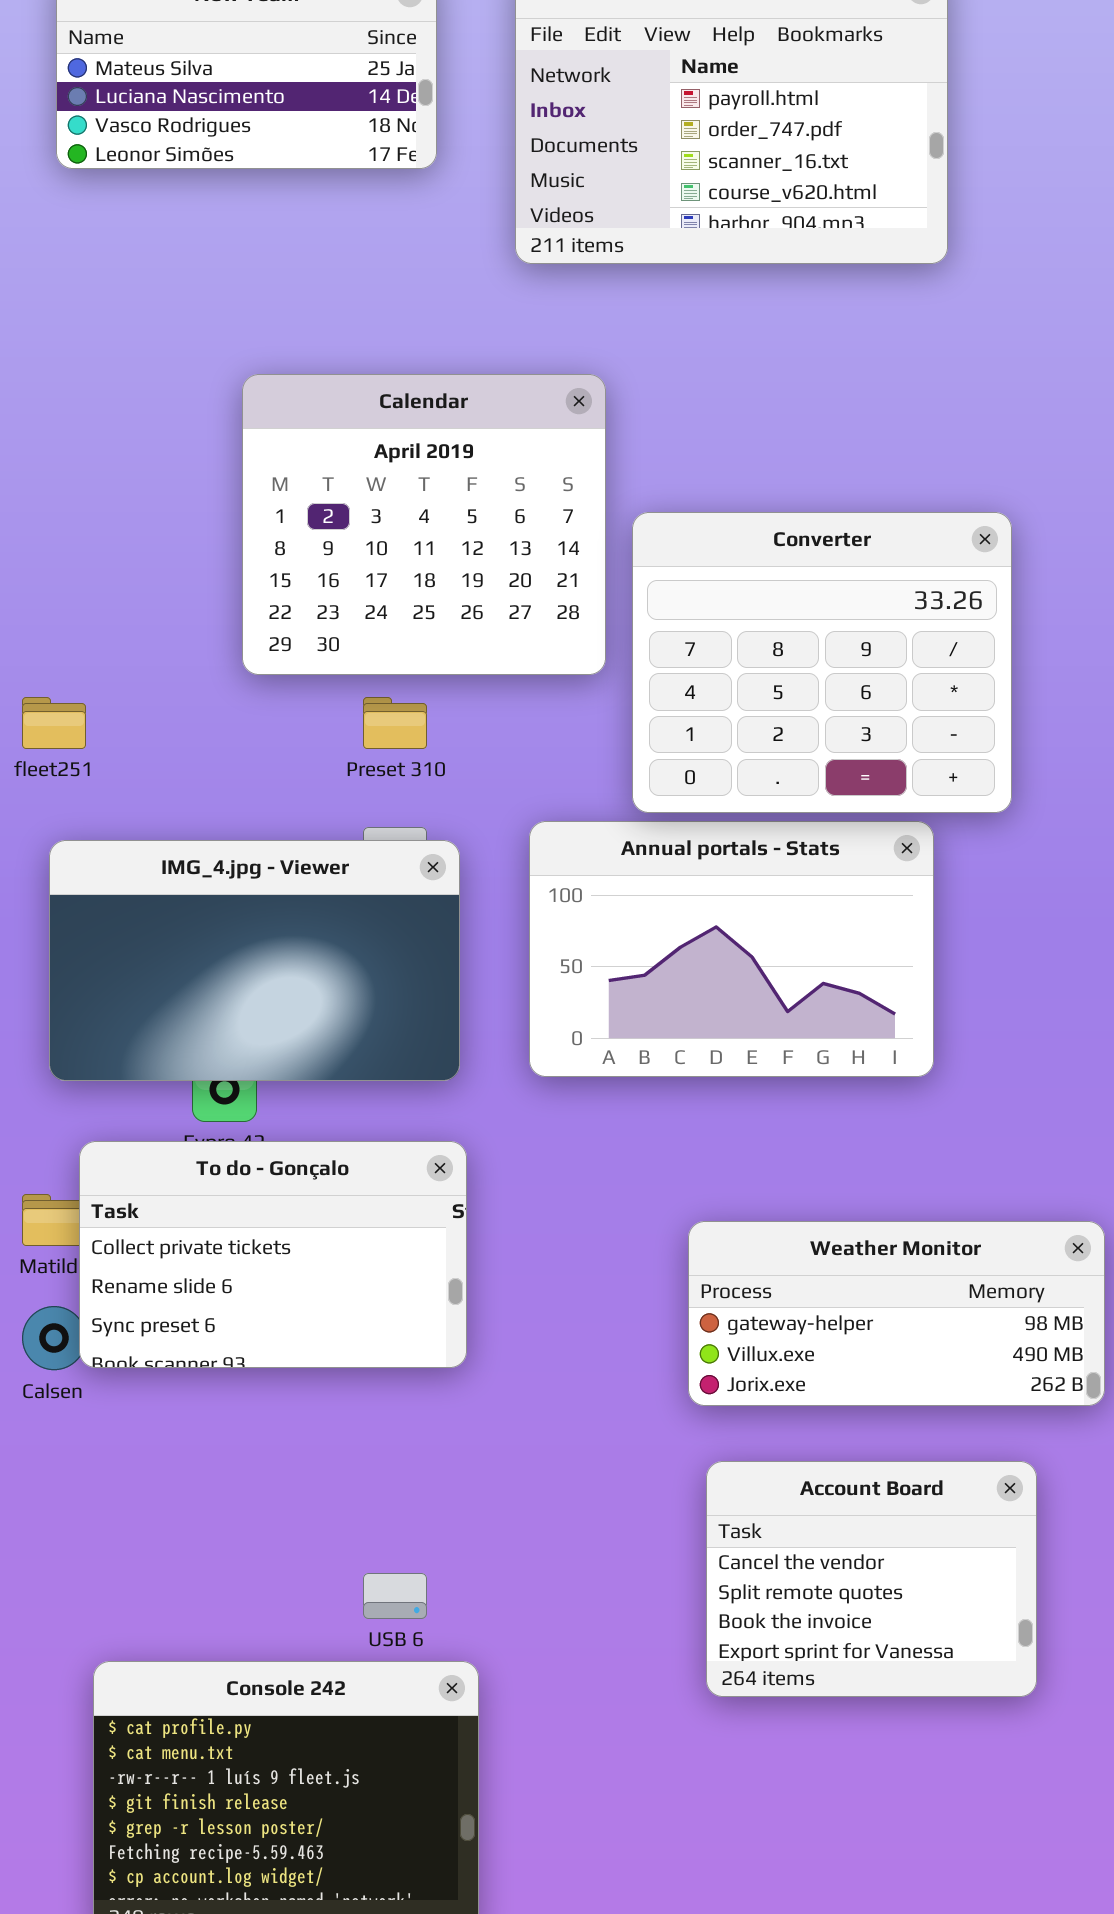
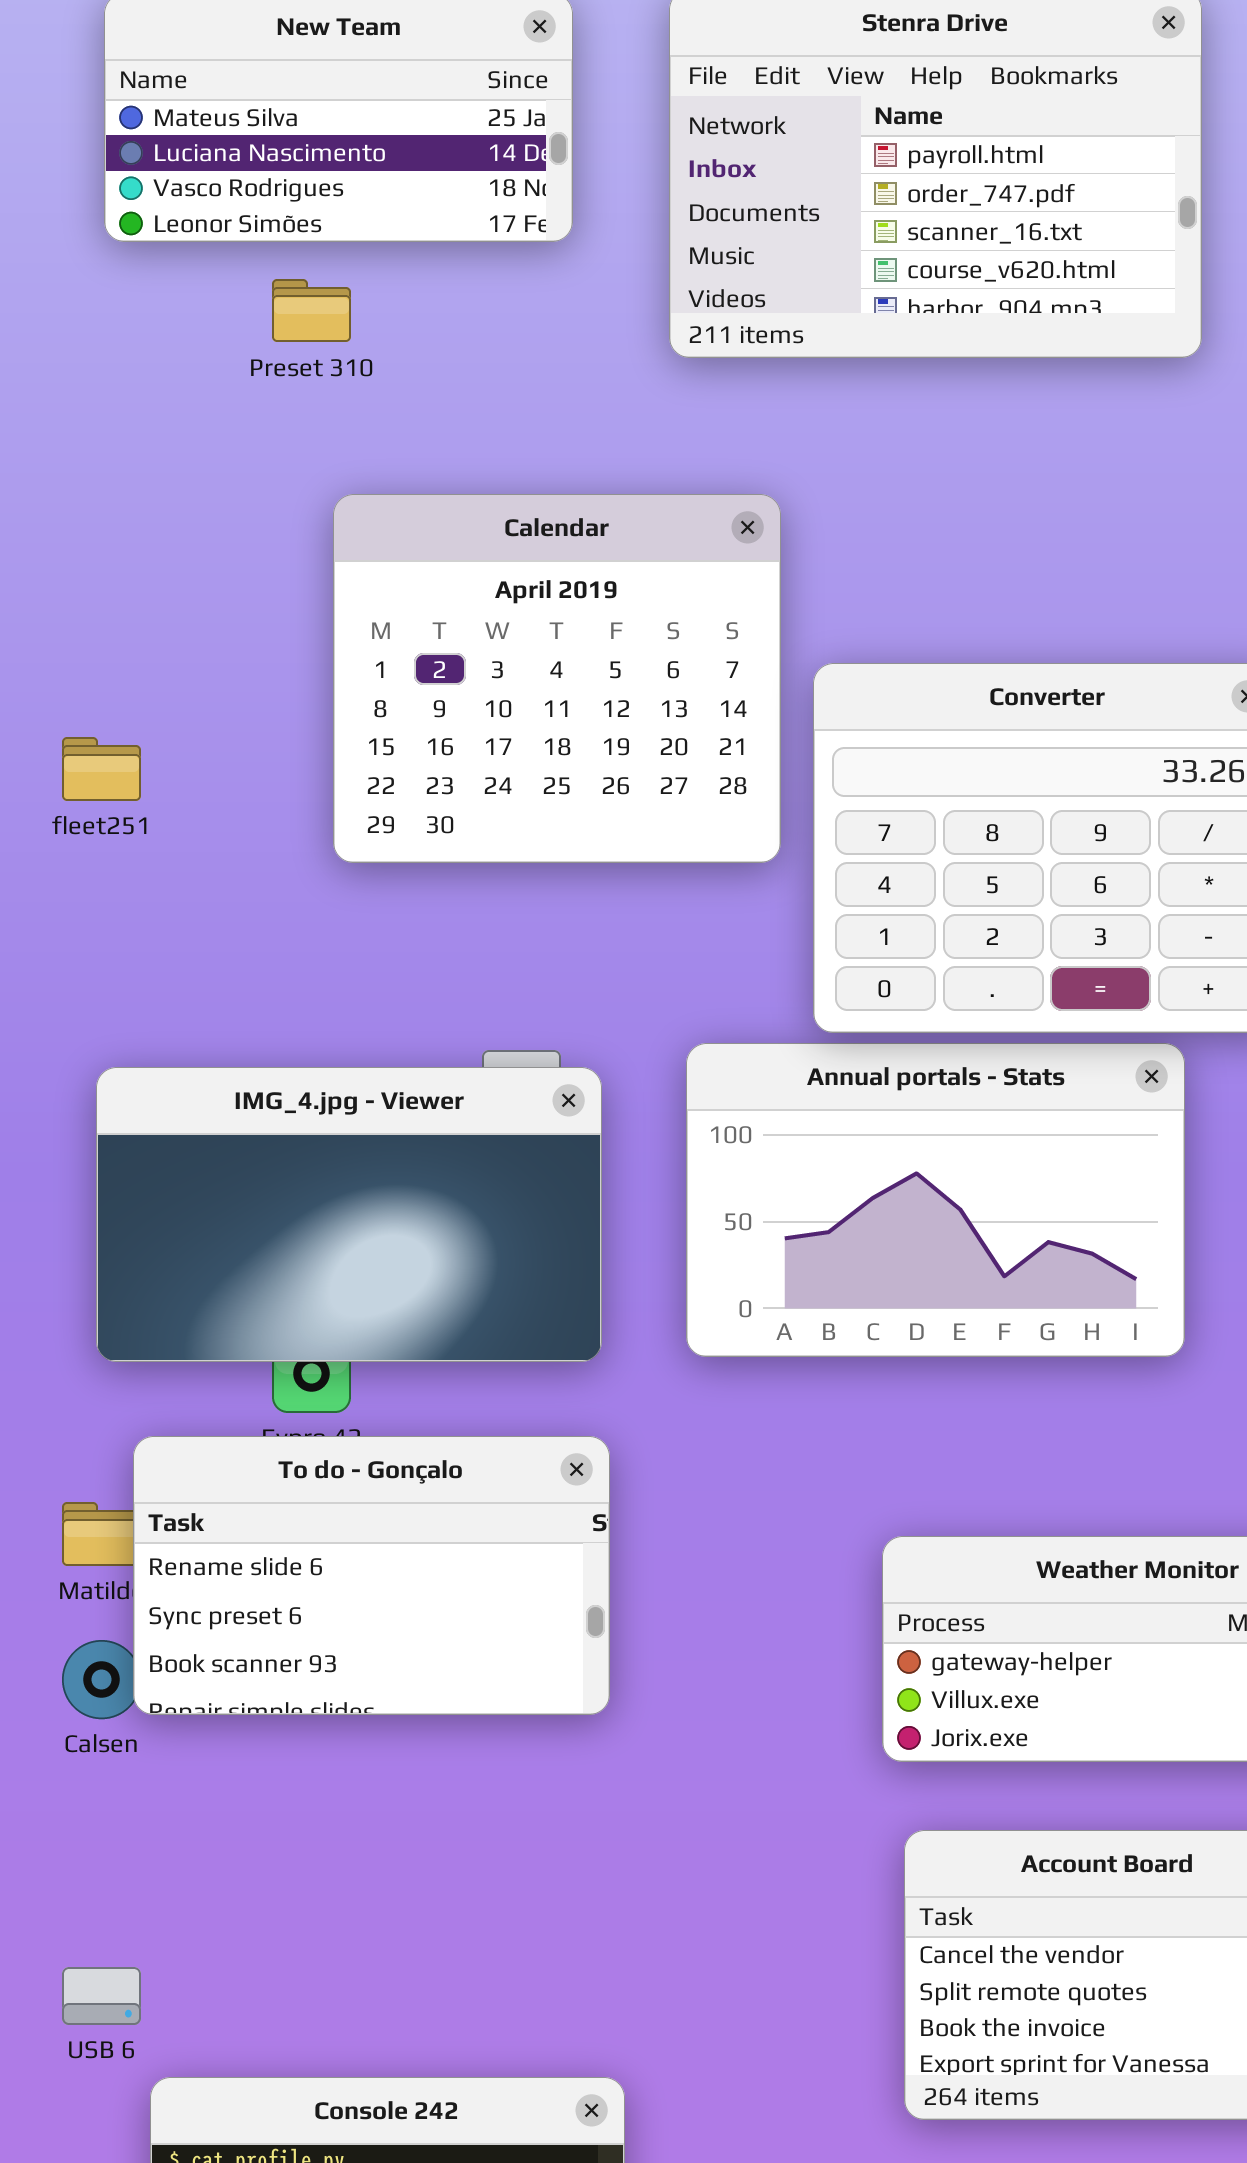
fleet251: [22,697,86,749] -> [62,737,141,801], moved
Preset 310: [363,697,427,749] -> [272,279,351,342], moved
To do - Gonçalo: [79,1141,467,1368] -> [133,1436,610,1715], scrolled down 1 row
USB 6: [363,1573,427,1619] -> [62,1967,141,2025], moved

